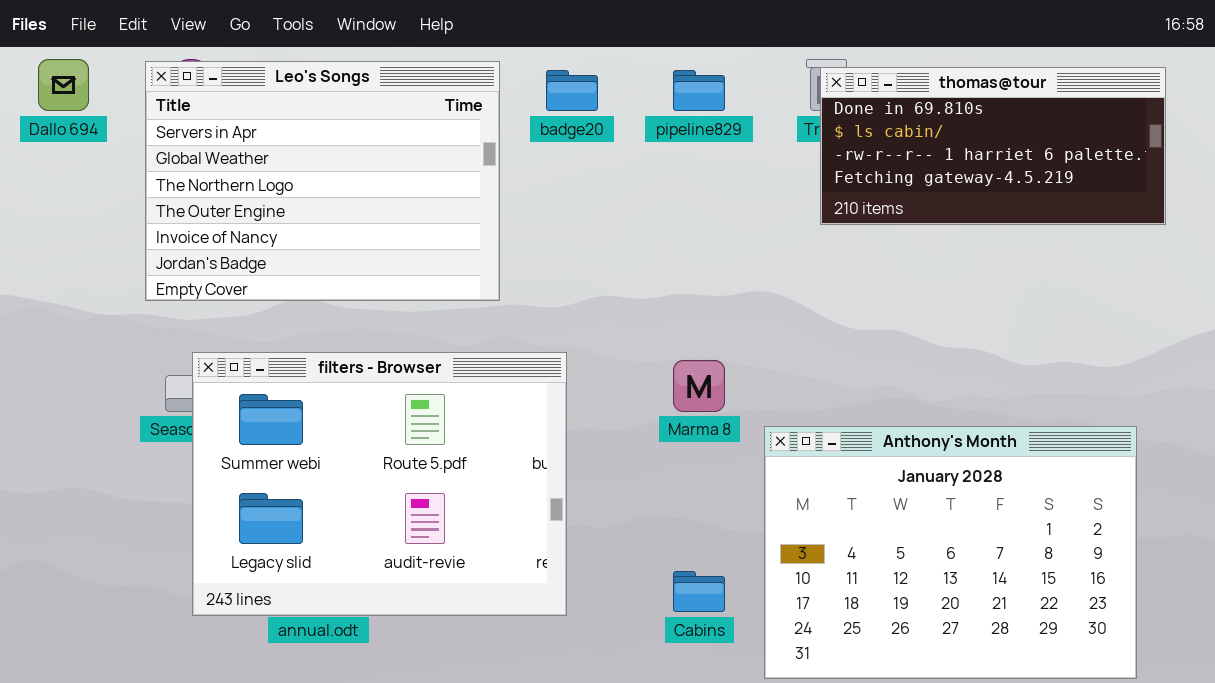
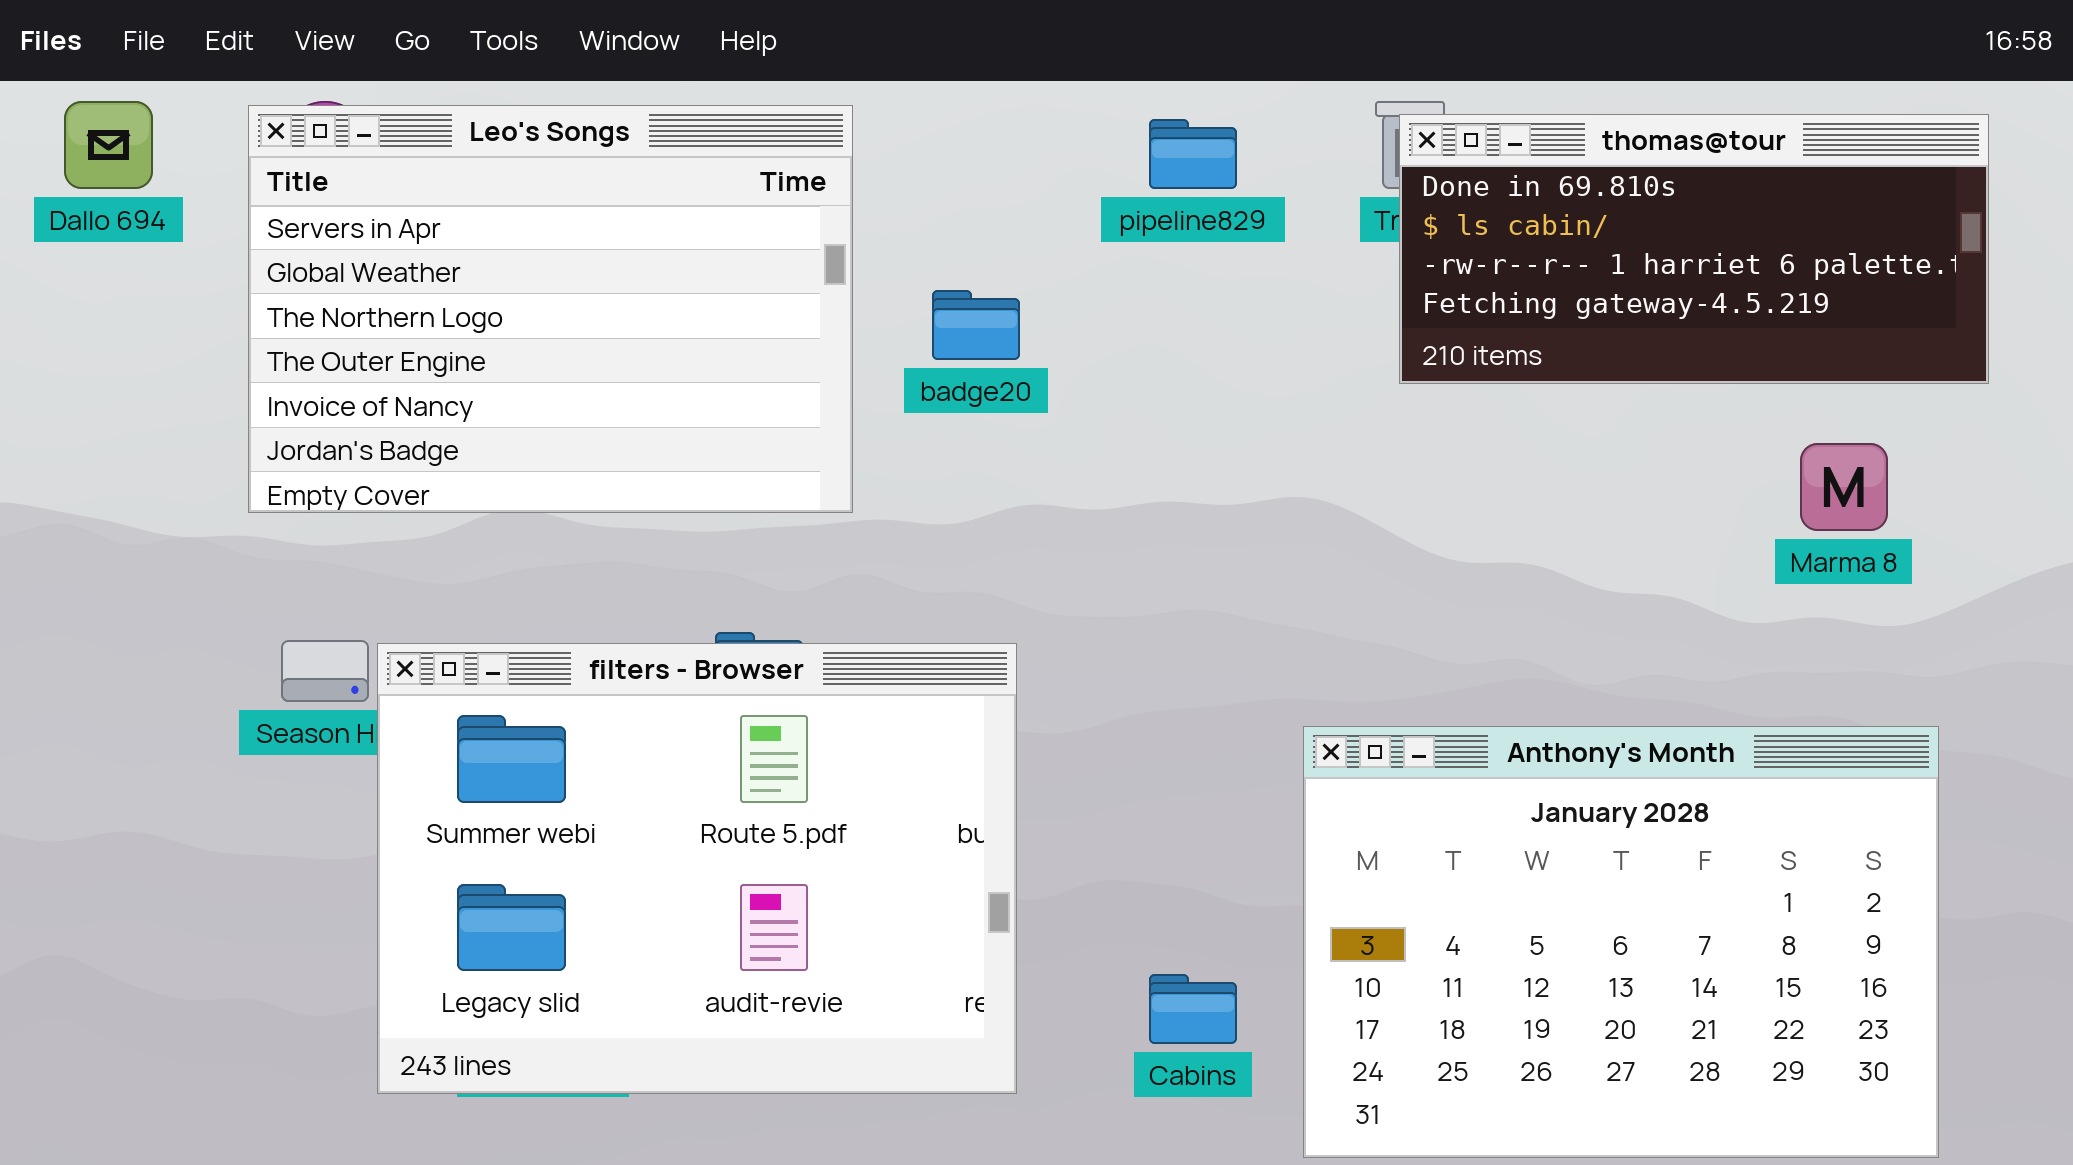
badge20: [546,70,598,111] -> [932,290,1020,360], moved
filters - Browser: [192,352,567,616] -> [377,643,1017,1094], moved
Marma 8: [673,360,725,412] -> [1800,443,1888,531], moved

